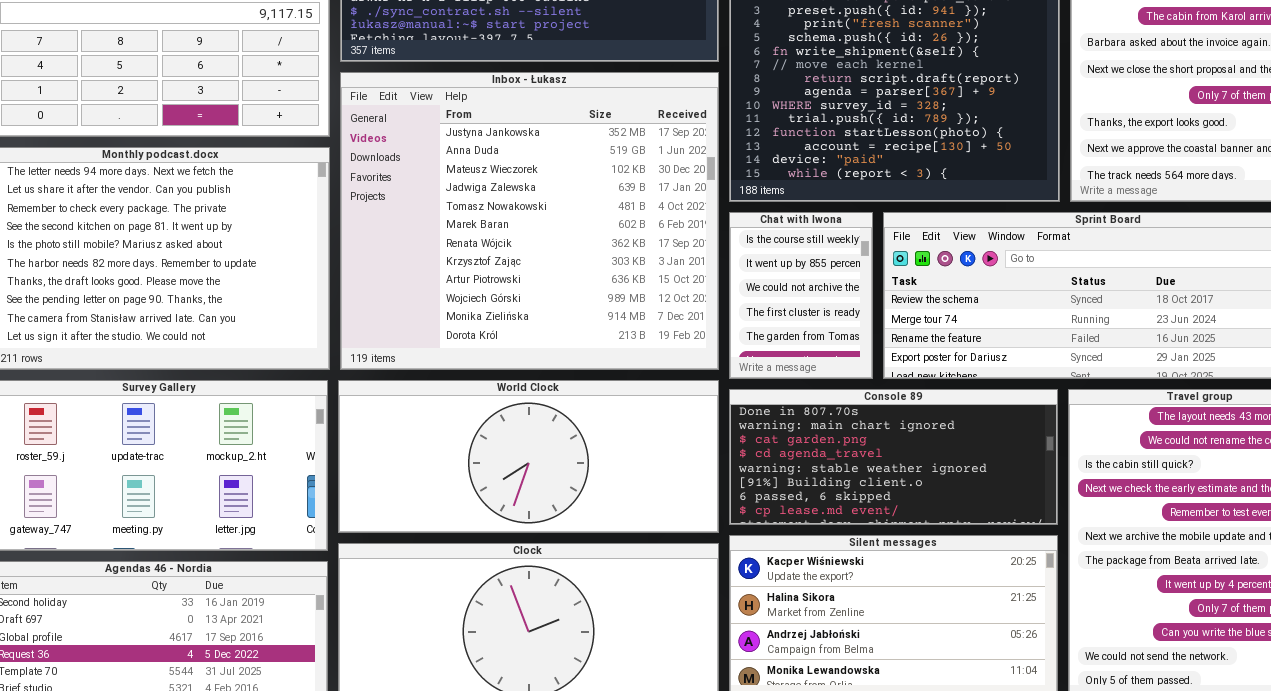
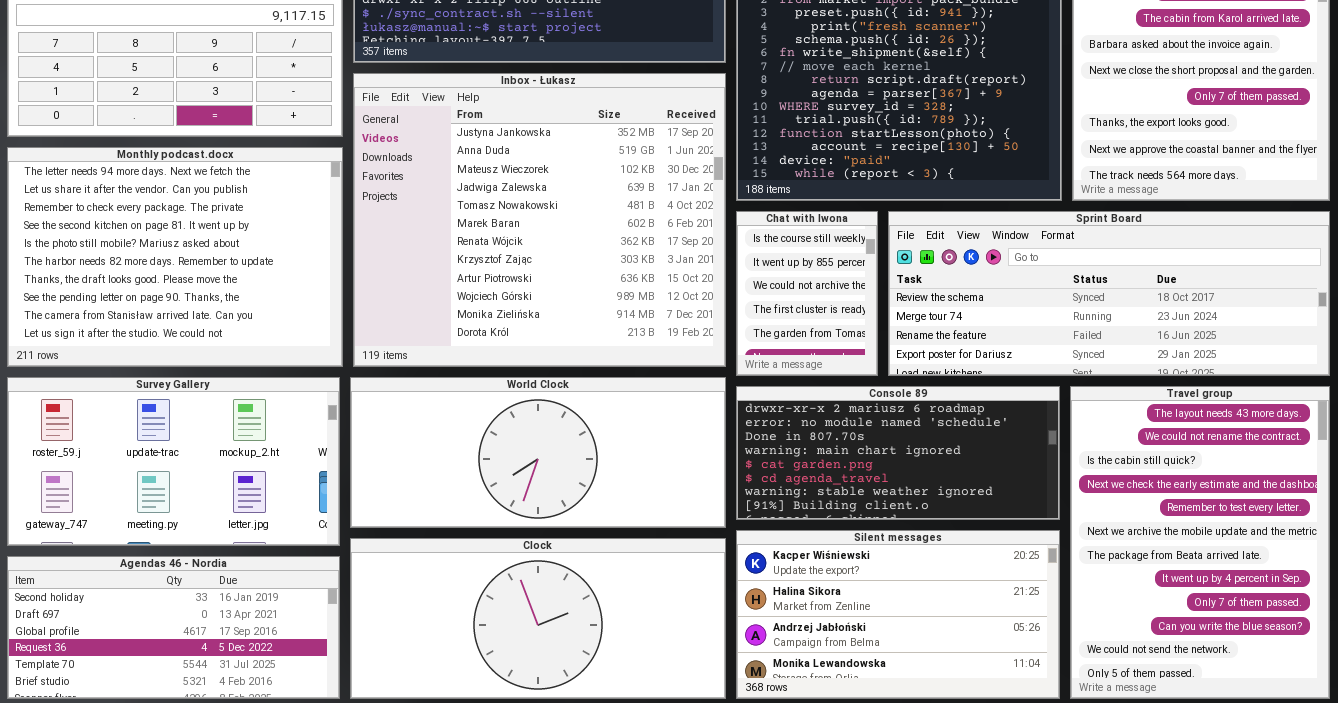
Console 89: [729,389,1058,525] -> [736,386,1060,520], scrolled up 2 rows

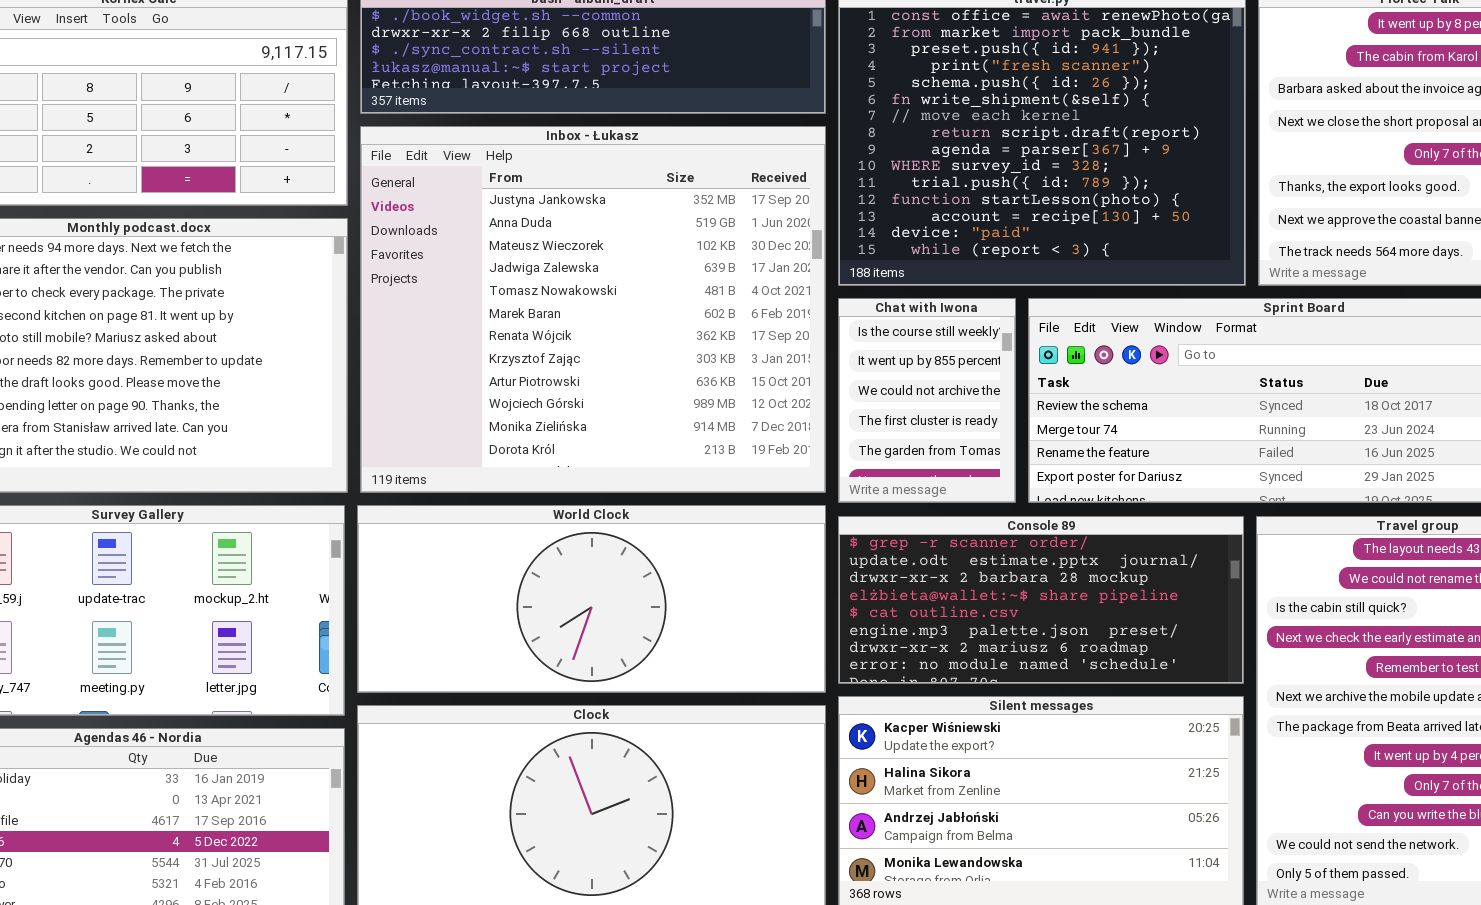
Console 89: [736,386,1060,520] -> [838,516,1244,684], scrolled up 6 rows

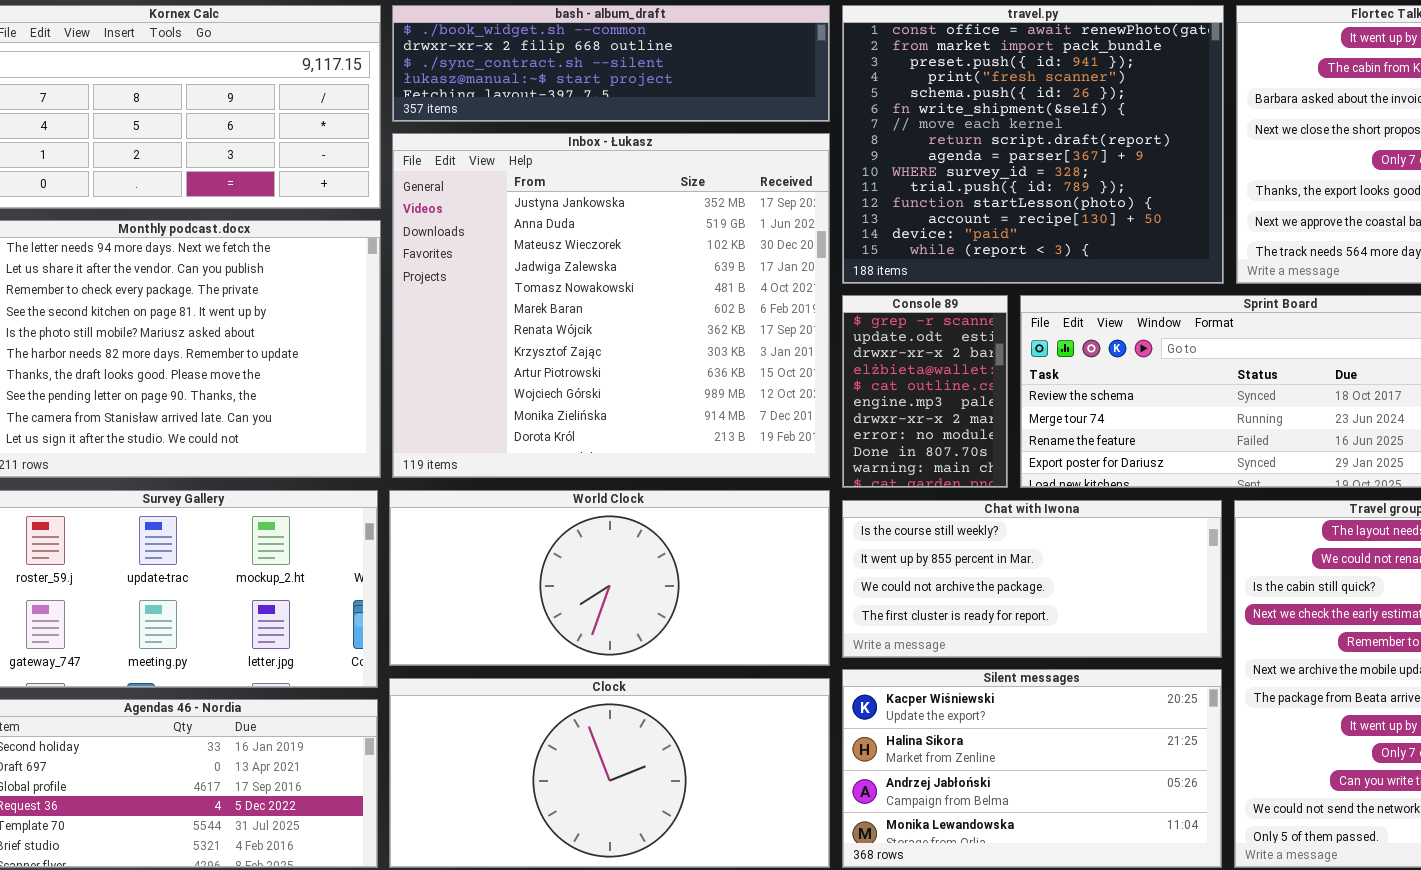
Chat with Iwona: [838,298,1016,503] -> [842,500,1222,658], moved, resized
Console 89: [838,516,1244,684] -> [842,295,1008,488], moved, resized

